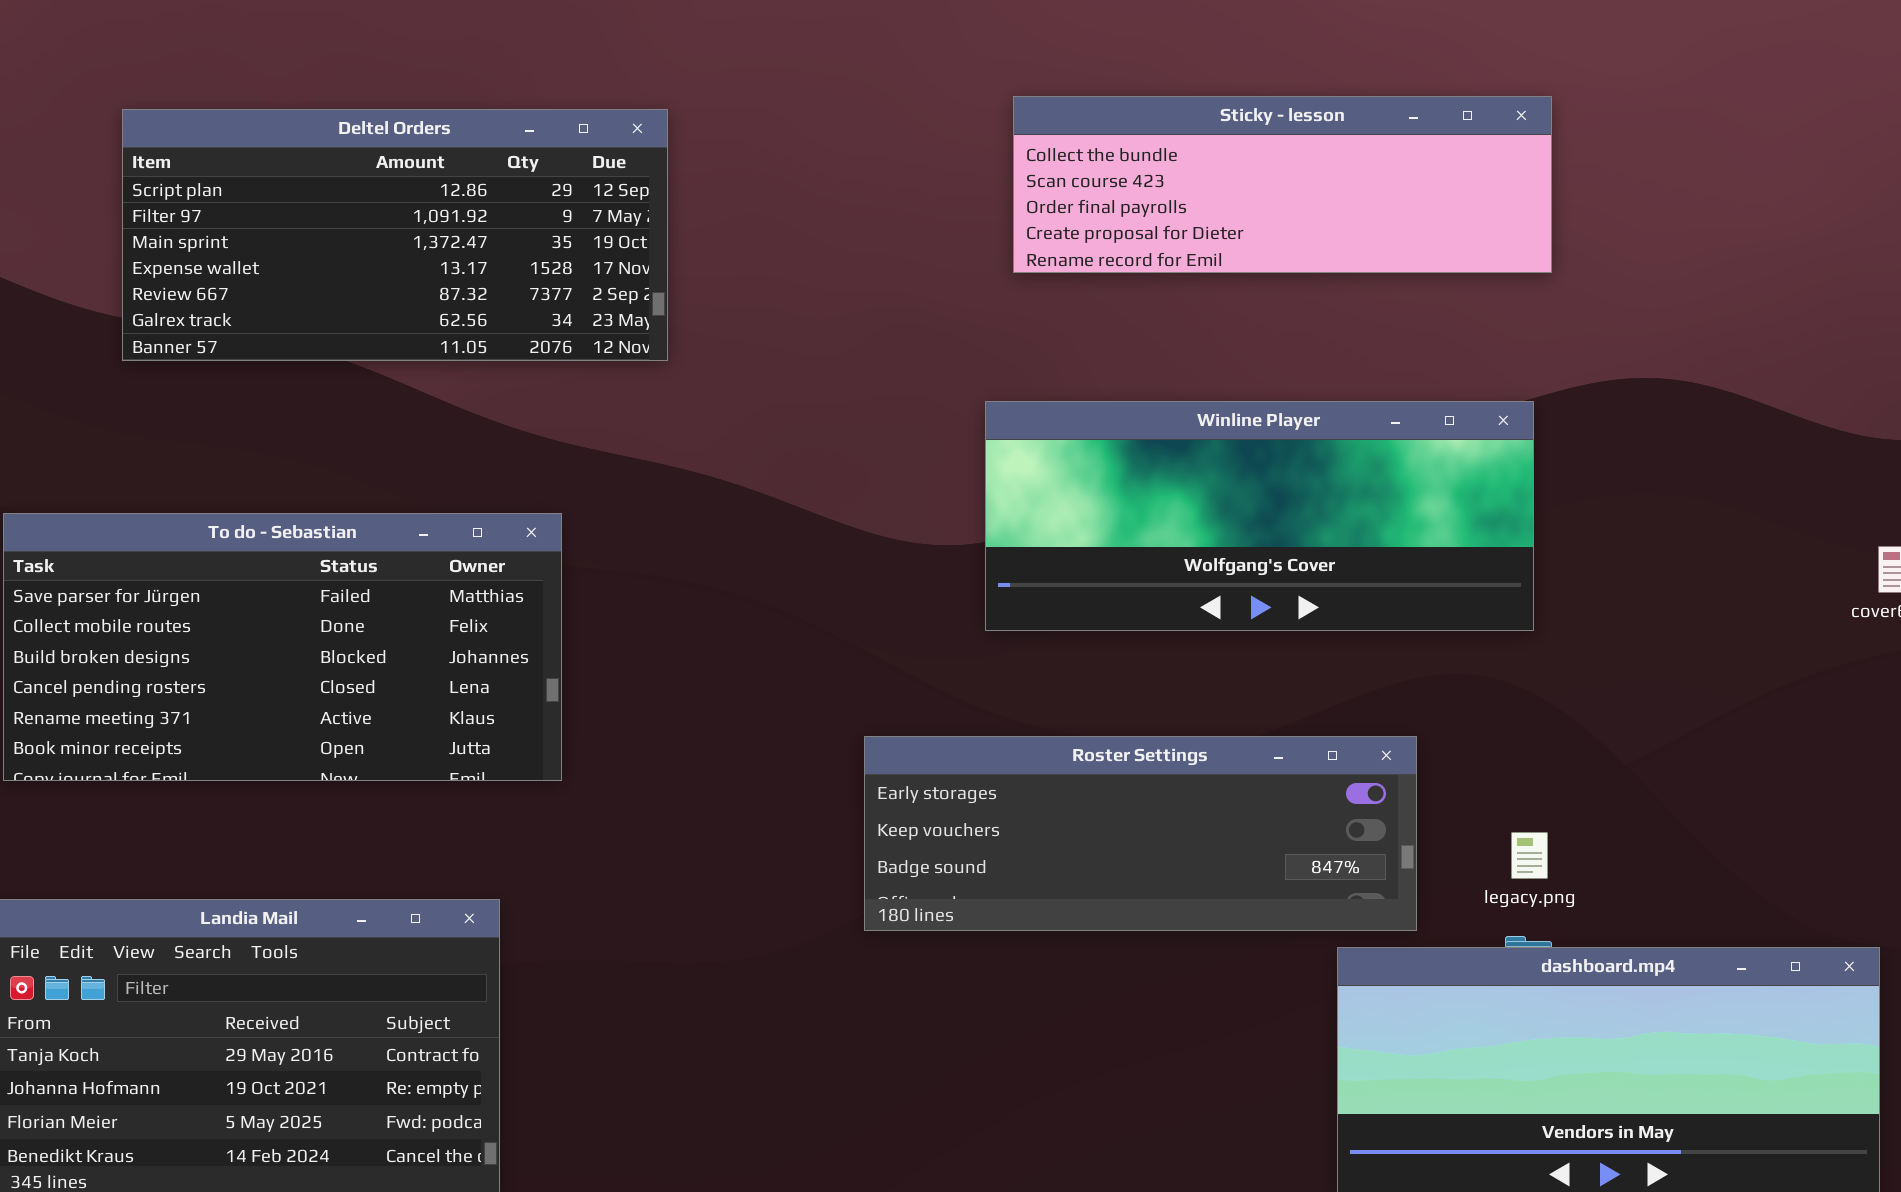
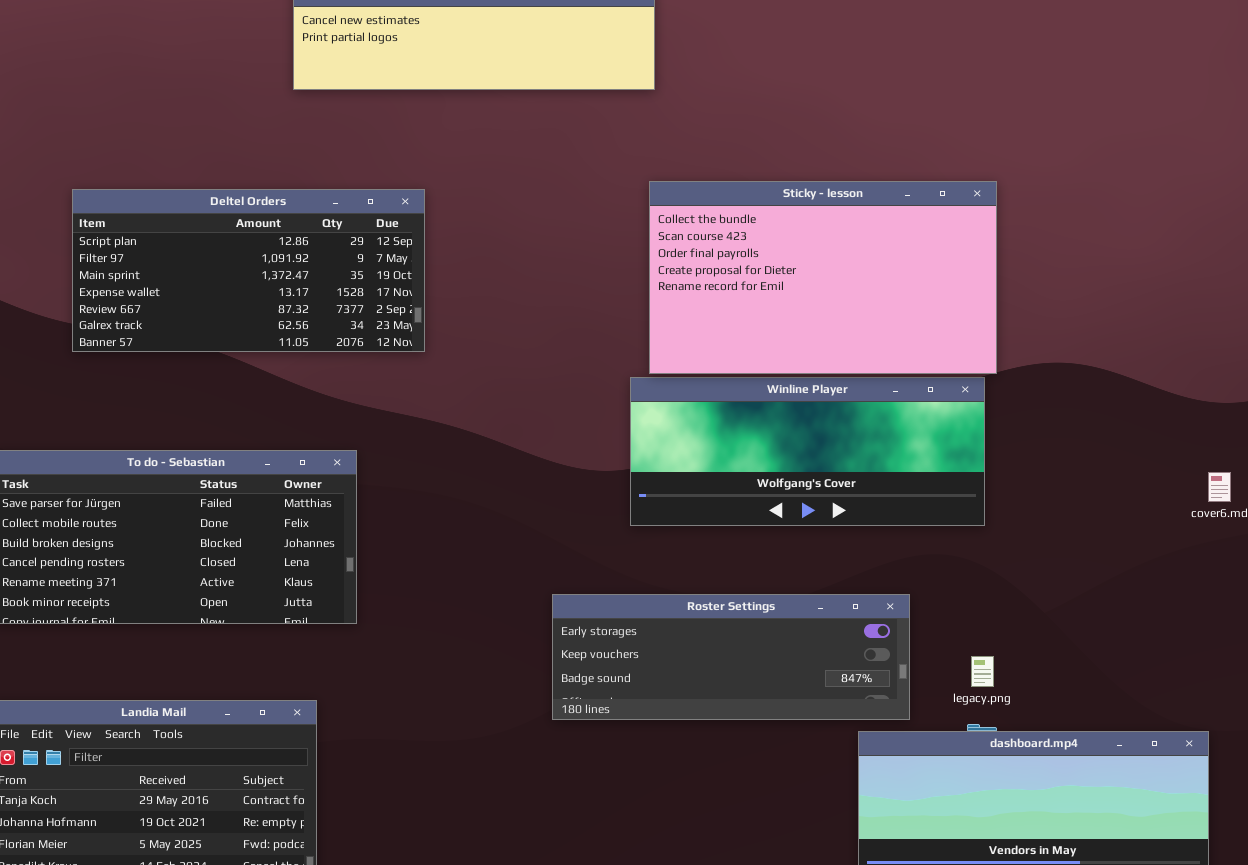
Sticky - lesson: [1013,96,1552,273] -> [649,181,997,374], resized

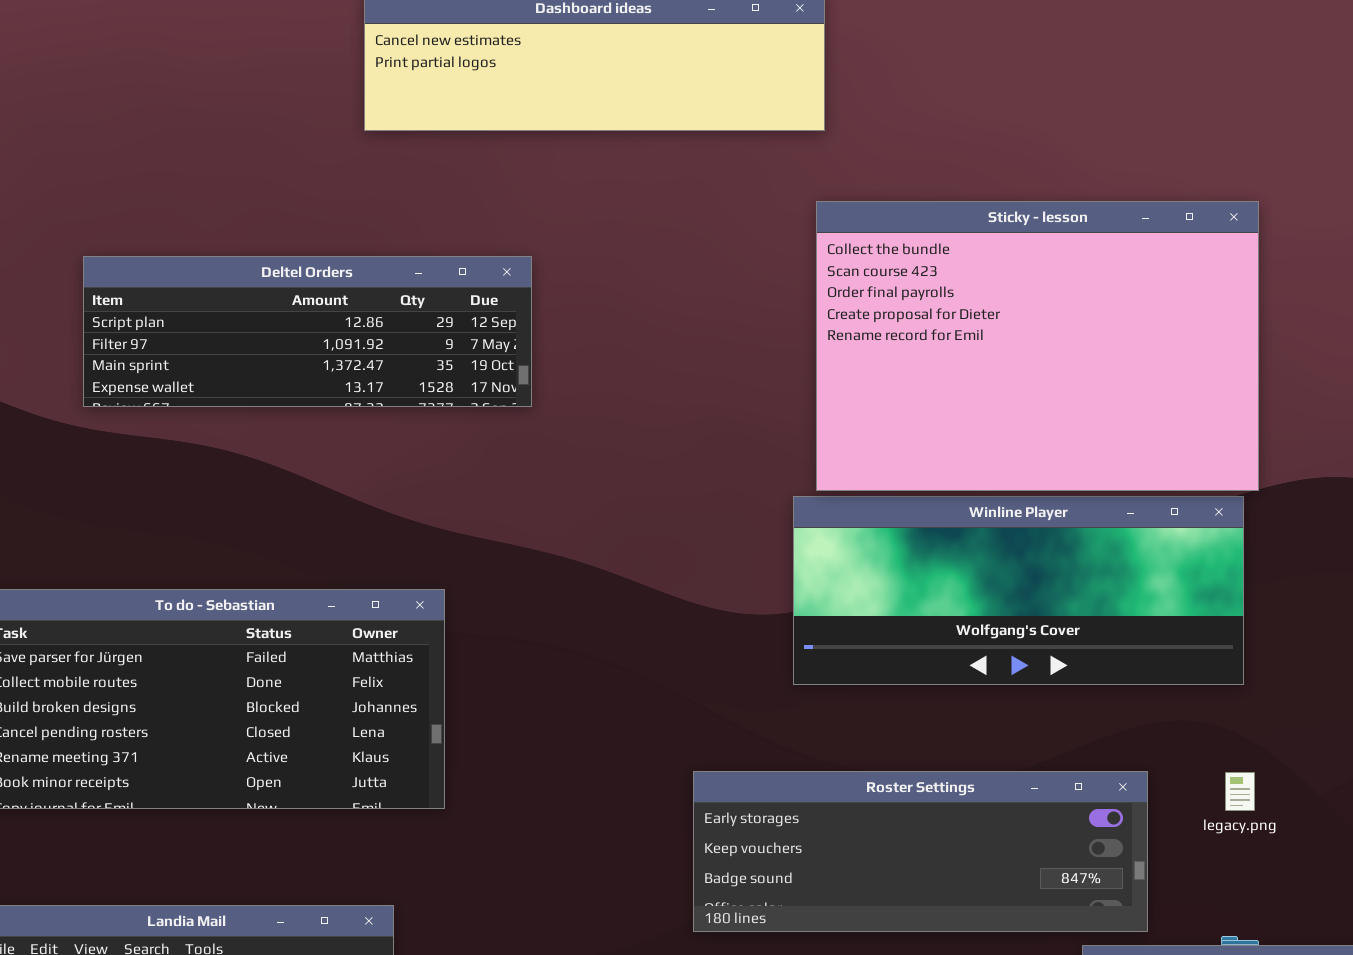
Sticky - lesson: [649,181,997,374] -> [816,201,1259,491], resized
Deltel Orders: [72,189,425,352] -> [83,256,532,407], resized
legacy.png: [971,656,994,687] -> [1225,772,1255,811], moved

